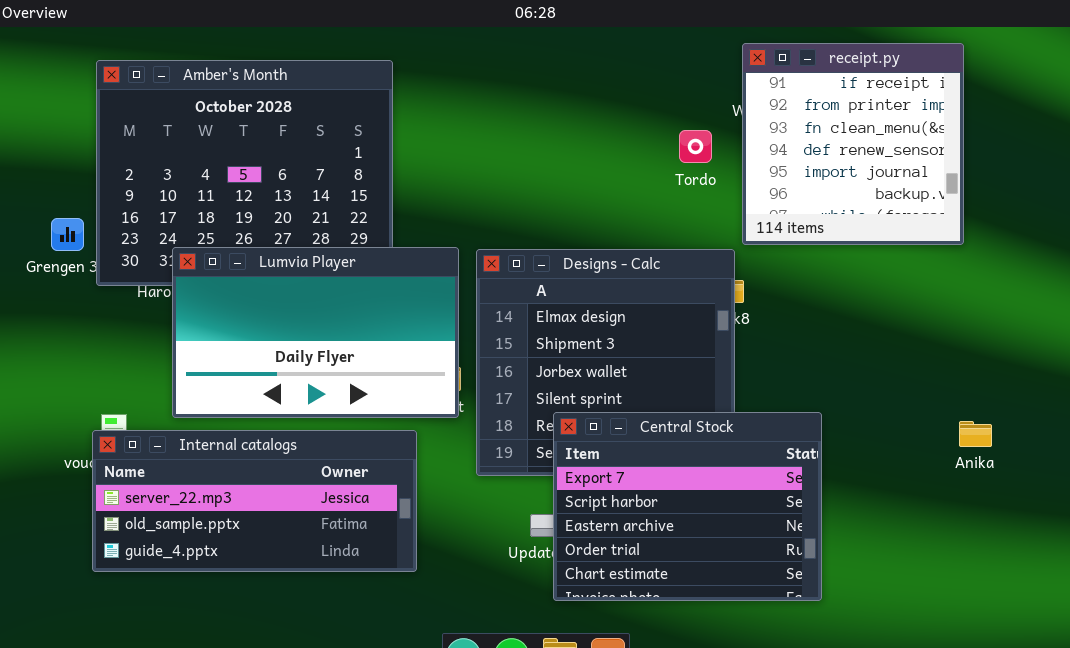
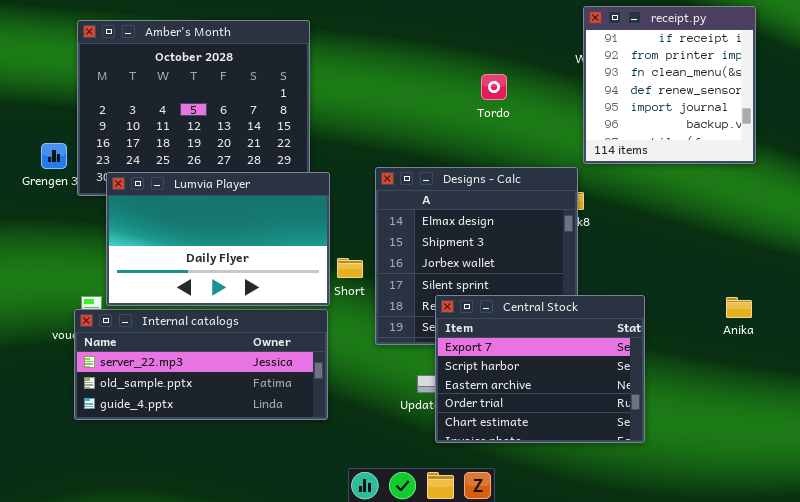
Tordo: [679,130,712,163] -> [481,74,507,100], moved
Lumvia Player: [172,247,459,418] -> [106,172,330,306], moved
Anika: [959,421,992,447] -> [726,297,752,318], moved

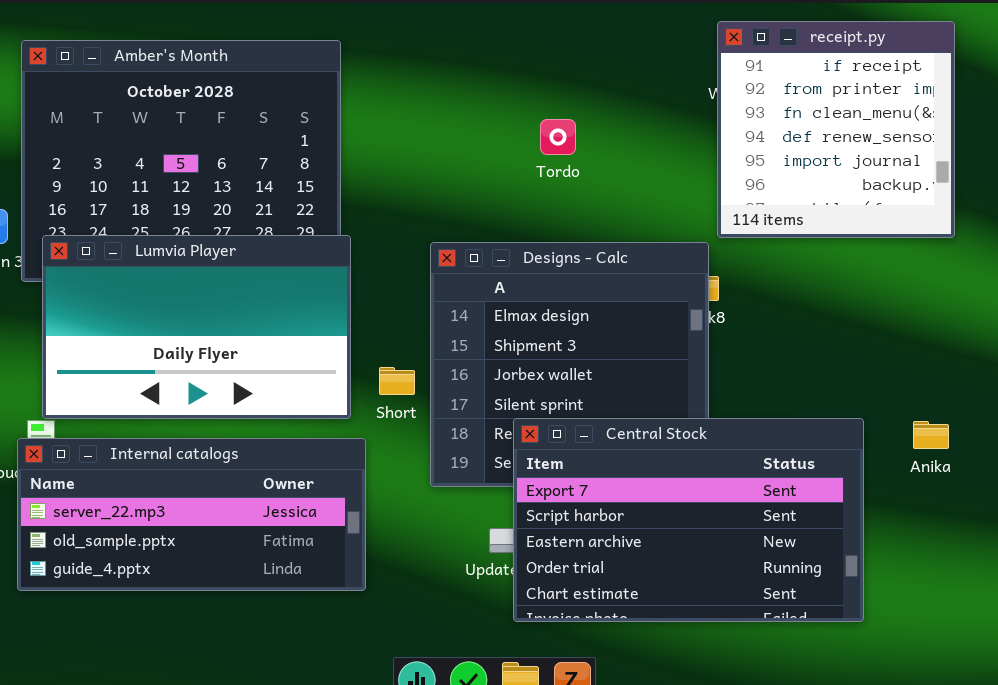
Tordo: [481,74,507,100] -> [540,119,576,155], moved
Lumvia Player: [106,172,330,306] -> [42,235,351,419], moved
Central Stock: [435,295,645,443] -> [513,418,864,622], resized

